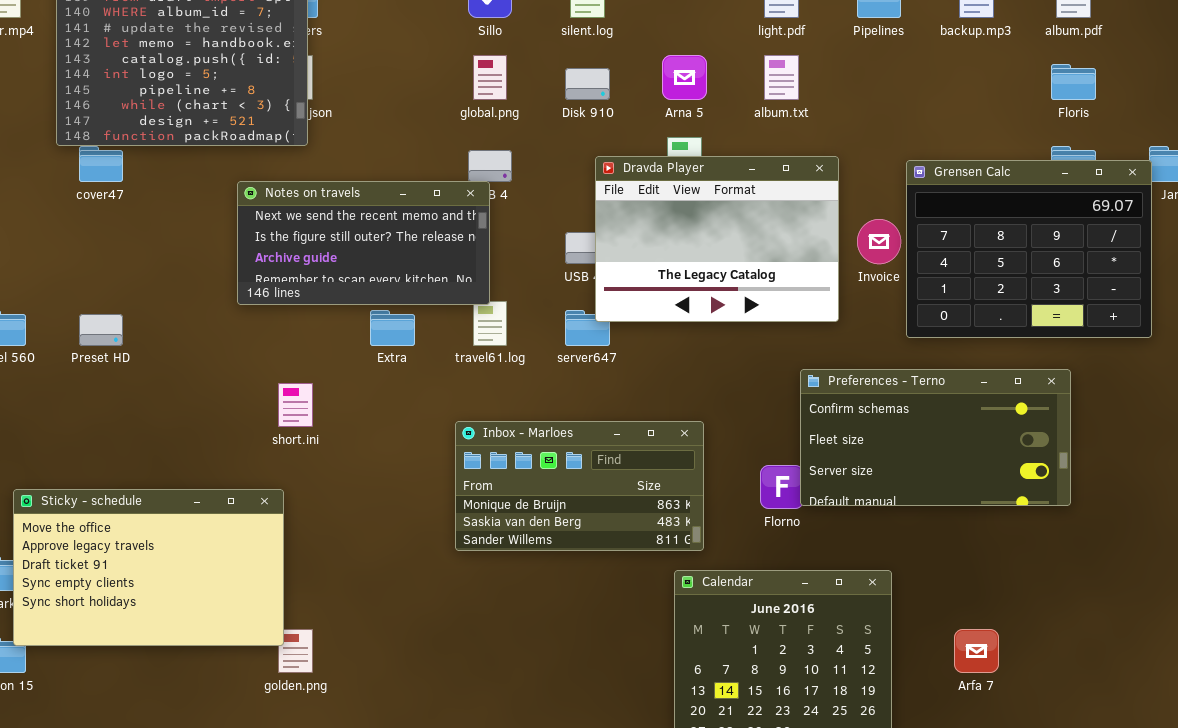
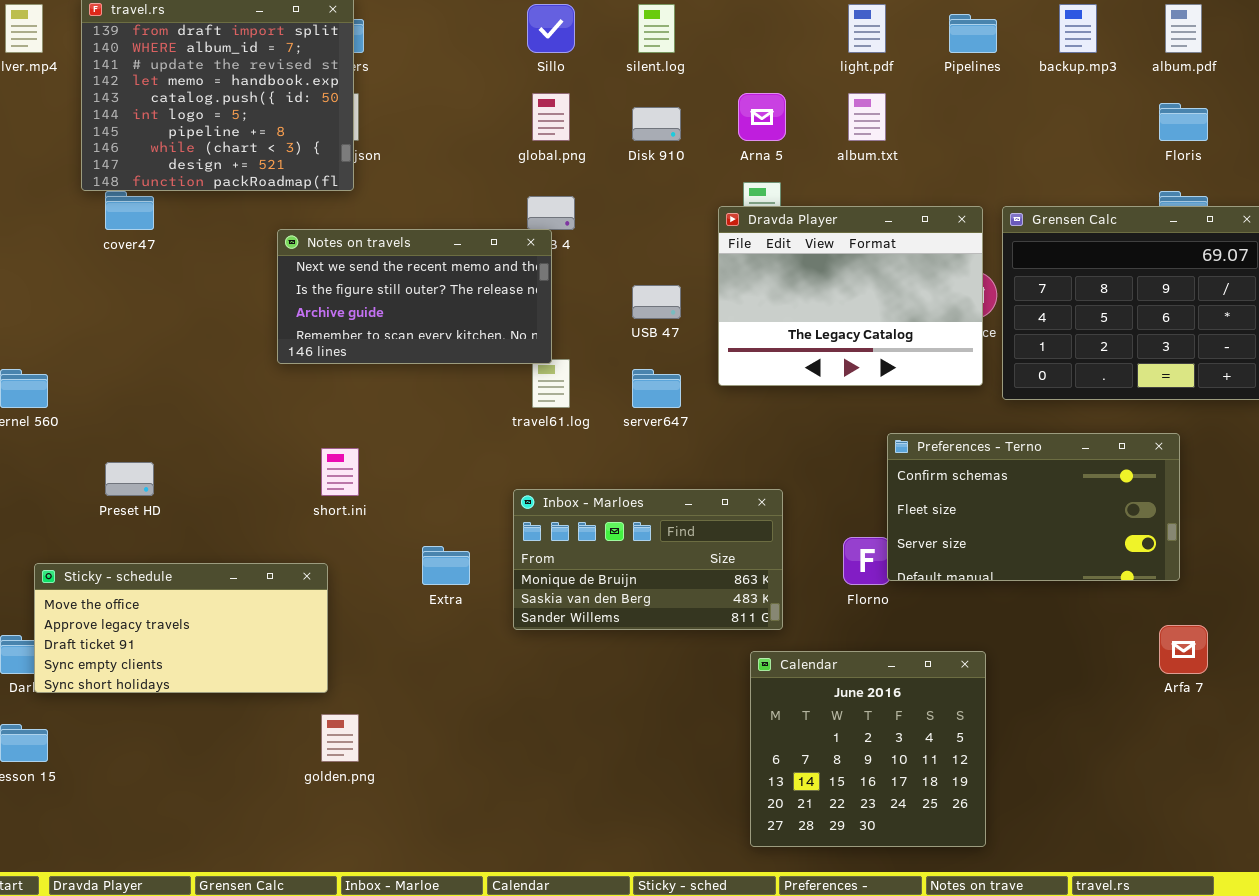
Dravda Player: [595,156,839,322] -> [718,206,983,386], moved
Extra: [370,310,415,346] -> [422,546,470,585], moved
Preset HD: [79,314,123,346] -> [105,462,154,496], moved
Sticky - schedule: [13,489,284,646] -> [34,563,328,693], resized
Arfa 7: [954,629,999,673] -> [1159,625,1208,674], moved

